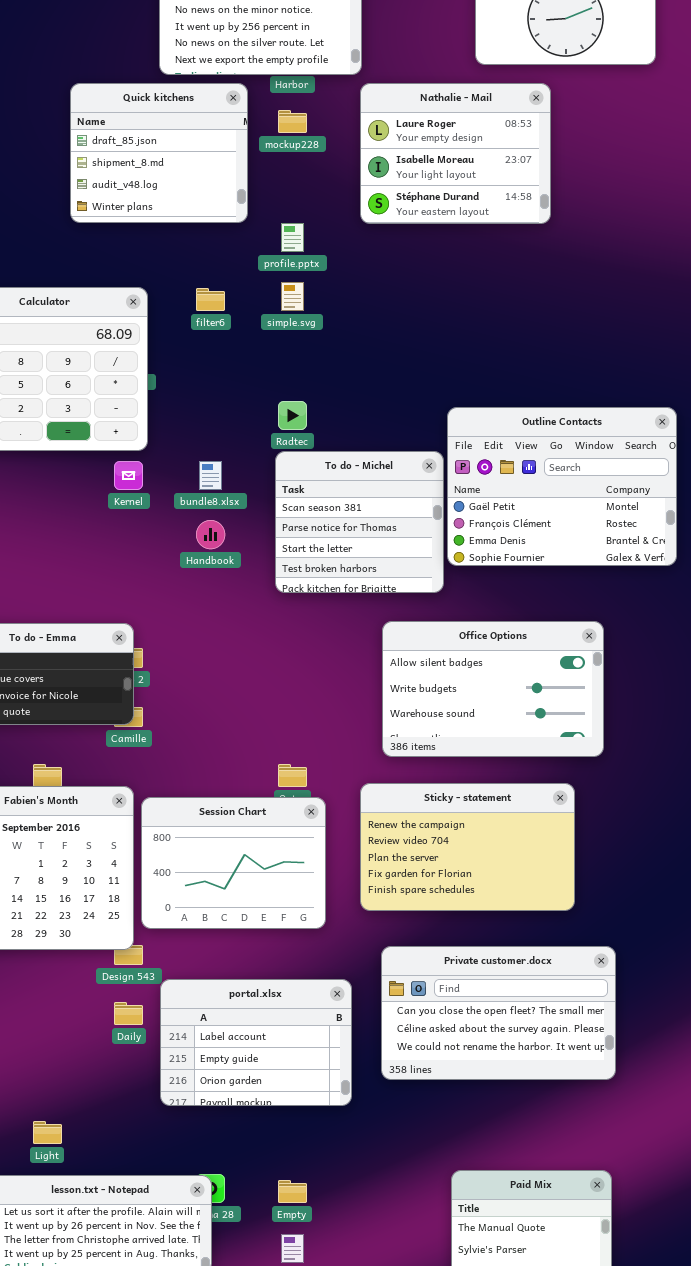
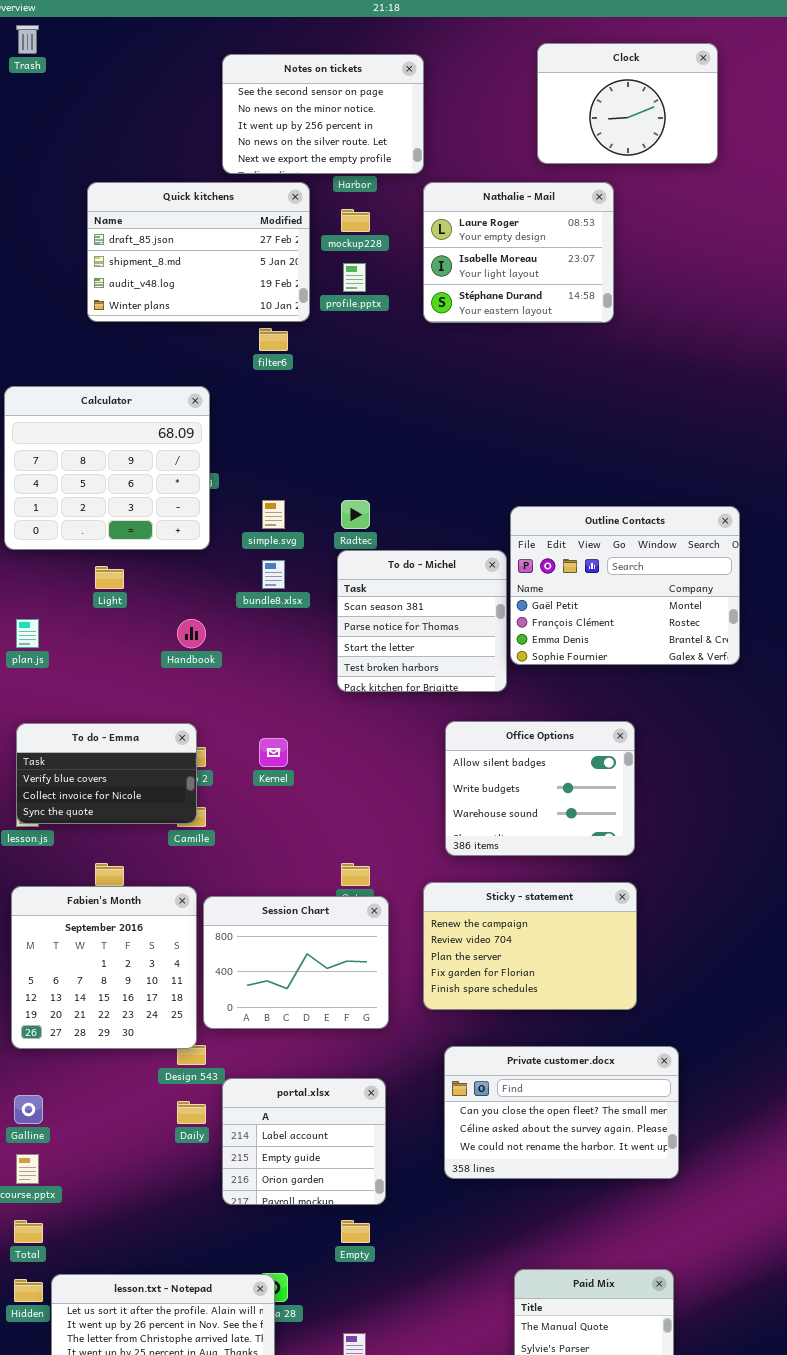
Quick kitchens: [70,83,248,223] -> [87,182,310,322], resized
profile.pptx: [281,223,304,252] -> [343,263,366,292], moved
simple.svg: [281,282,304,311] -> [262,500,285,529], moved
filter6: [196,288,225,311] -> [259,328,288,351], moved
Kernel: [114,461,143,490] -> [259,738,288,767], moved
Handbook: [196,520,225,549] -> [177,619,206,648], moved
Office Options: [382,621,604,757] -> [445,721,635,856], resized
portal.xlsx: [160,979,352,1106] -> [222,1078,386,1205], resized
Light: [33,1121,62,1144] -> [95,566,124,589], moved
Empty: [278,1180,307,1203] -> [341,1220,370,1243], moved

